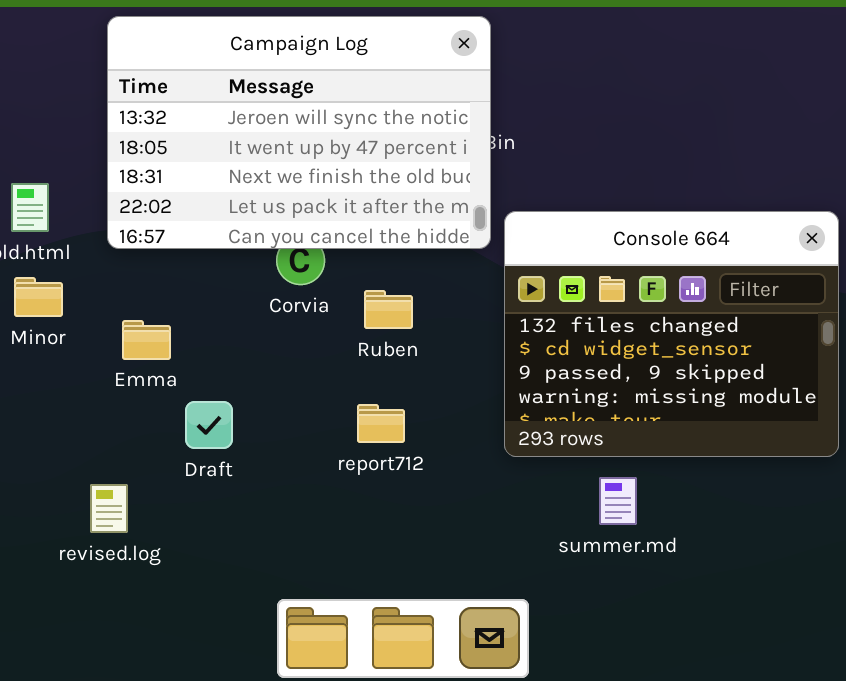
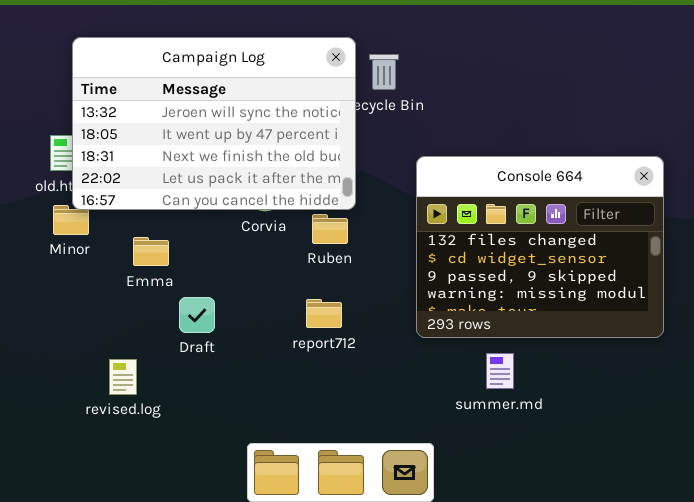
Campaign Log: [107,16,491,249] -> [72,37,356,210], moved

